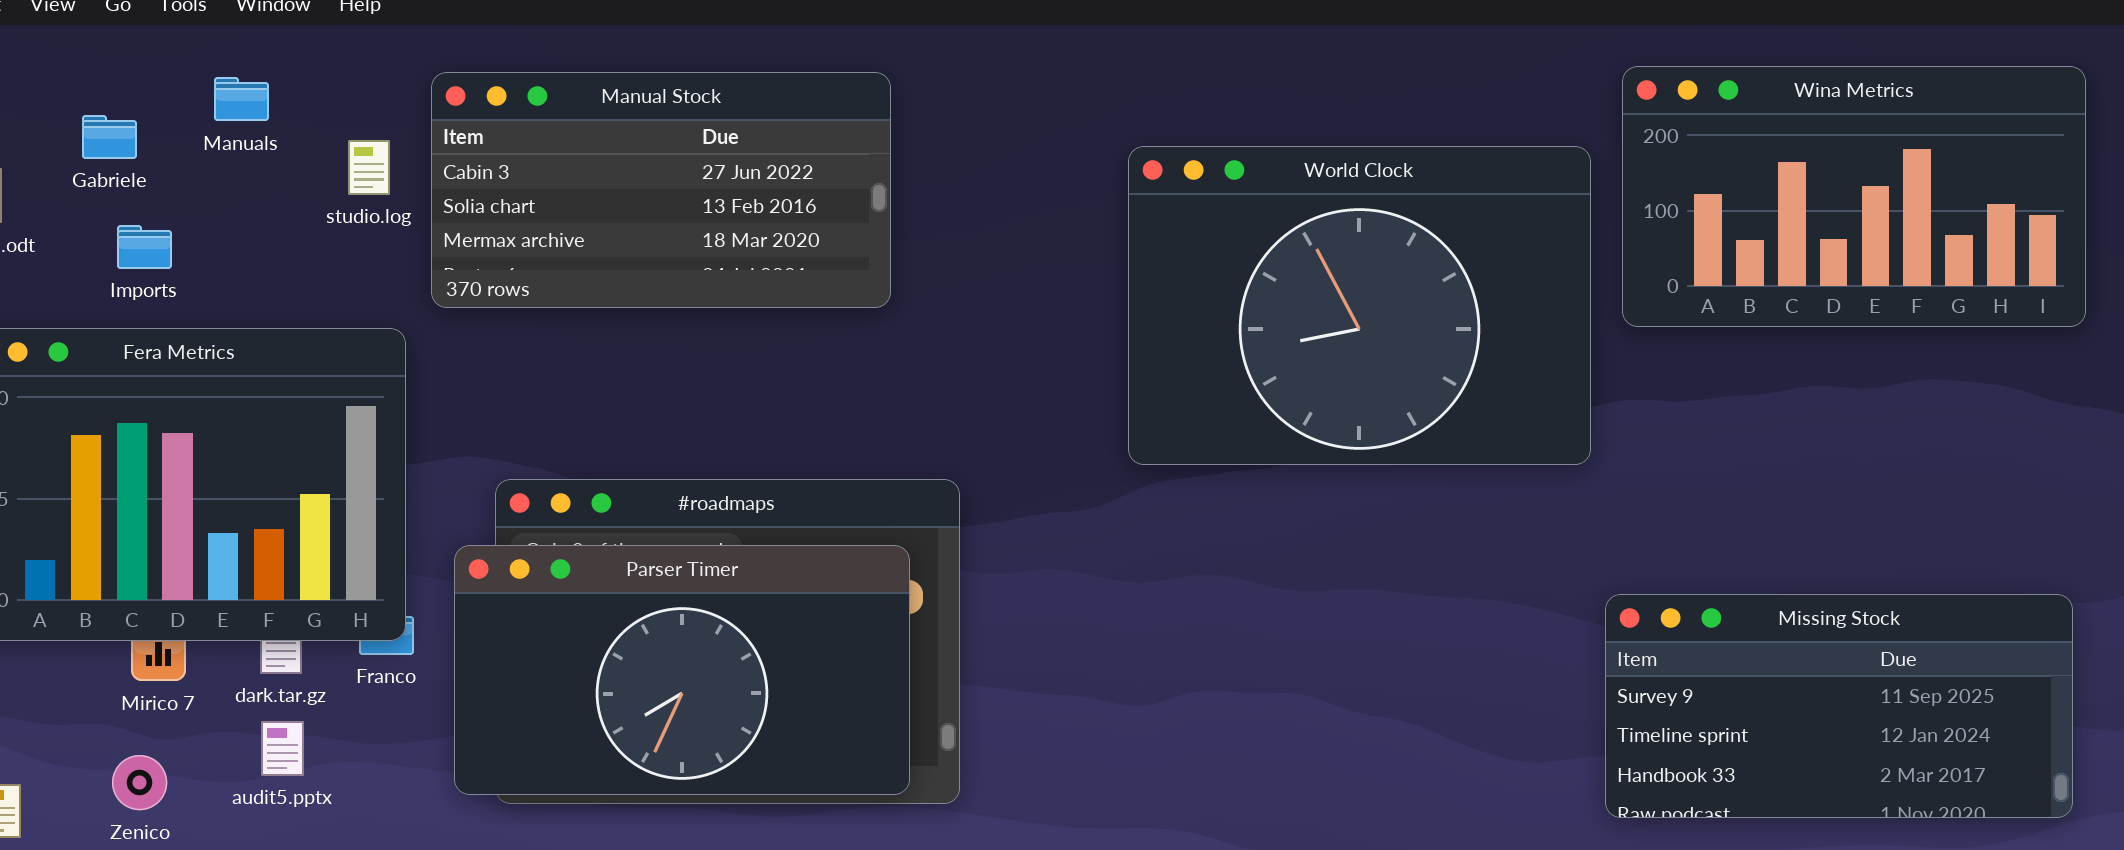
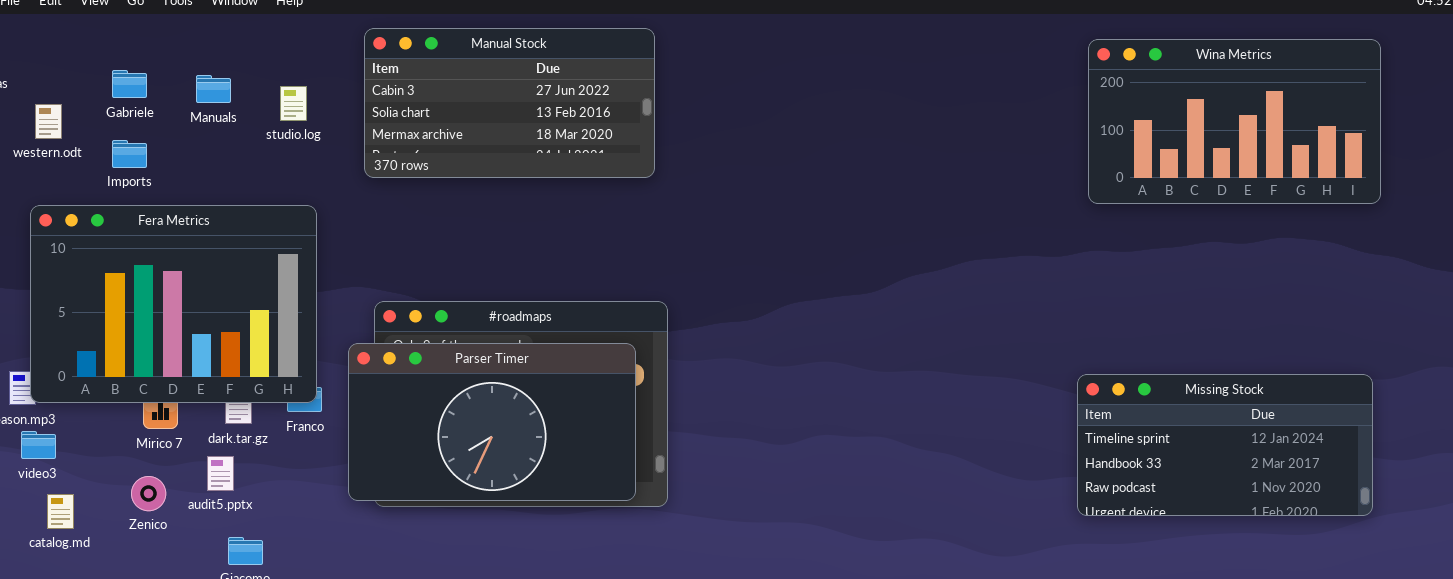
Manual Stock: [431,72,891,308] -> [364,28,655,178], moved
Manuals: [214,77,269,121] -> [196,75,231,103], moved
World Clock: [1128,146,1591,465] -> none, closed
Imports: [117,225,172,269] -> [112,140,147,168], moved
Missing Stock: [1605,594,2073,818] -> [1077,374,1373,516], scrolled down 1 row
audit5.pptx: [261,721,304,776] -> [207,456,234,491], moved

